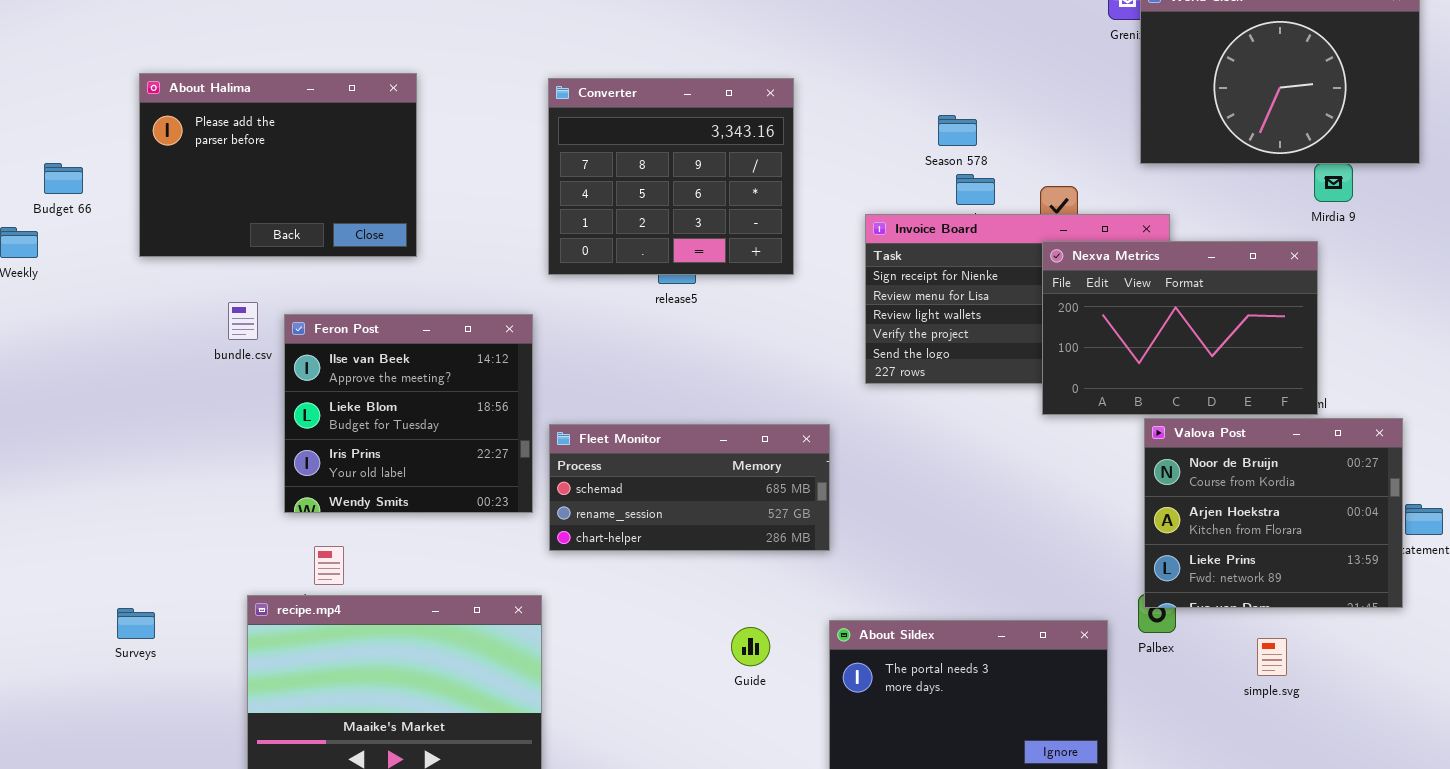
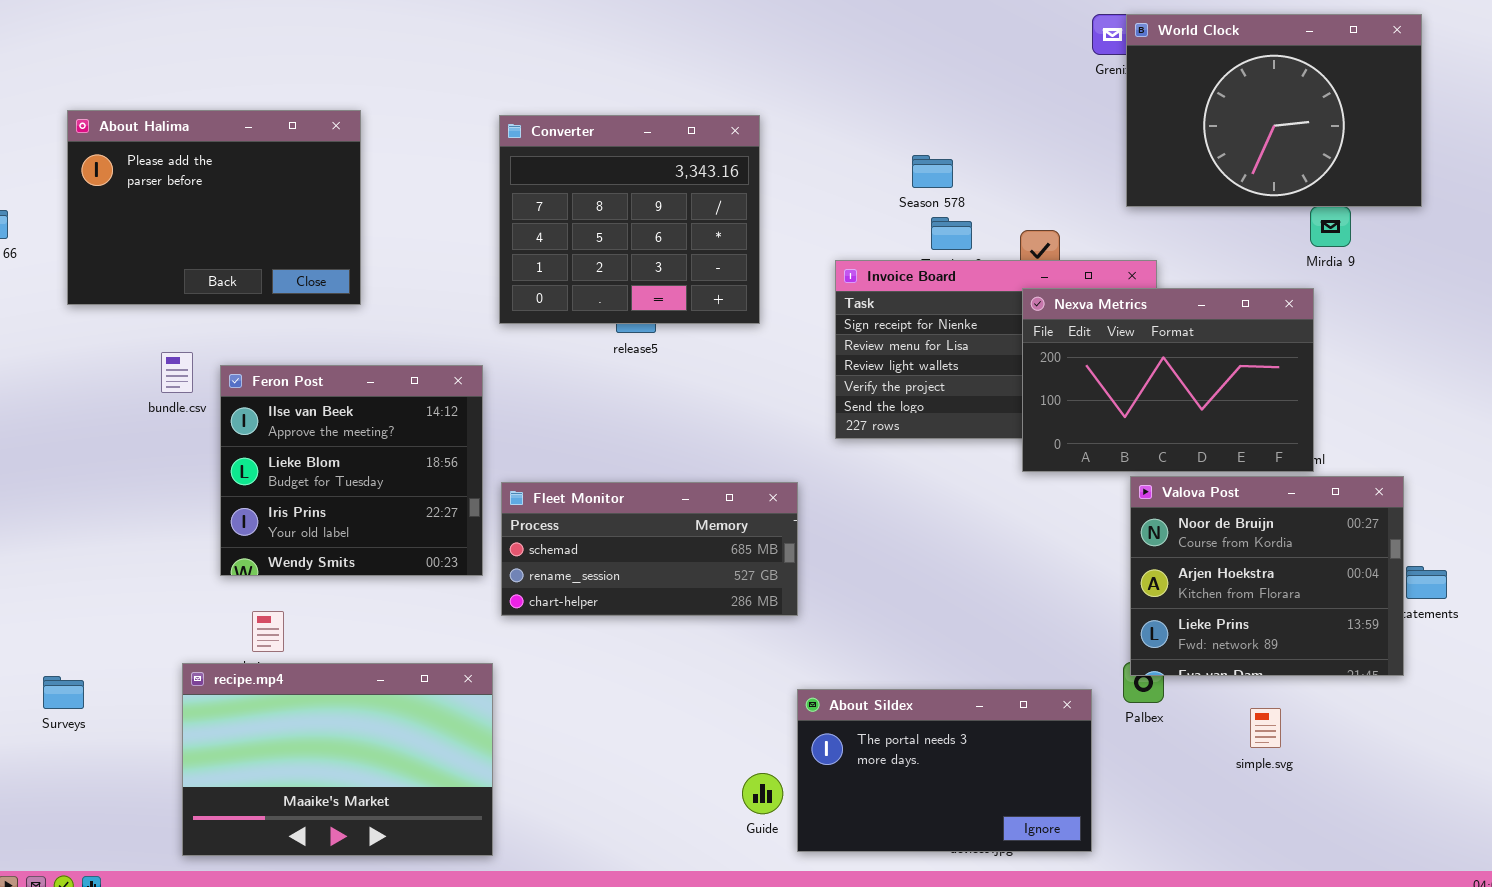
Guide: [731,627,770,666] -> [742,773,783,814], moved

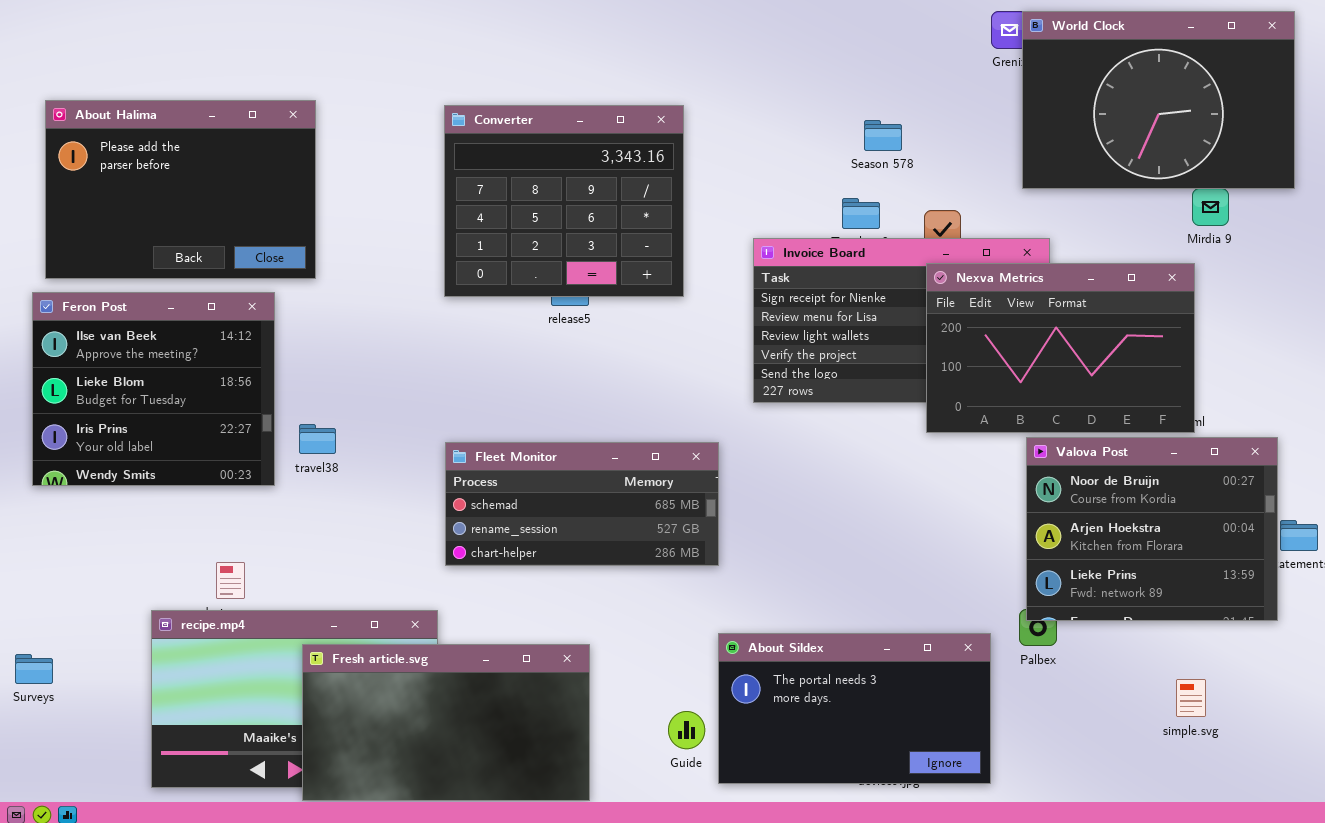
Season 578: [912,155,953,188] -> [864,120,902,151], moved
Feron Post: [220,365,483,576] -> [32,292,275,486], moved
Surveys: [43,676,84,709] -> [15,654,53,684], moved
Fresh article.svg: none -> [302,644,590,801], opened
simple.svg: [1250,708,1281,748] -> [1176,679,1206,717], moved

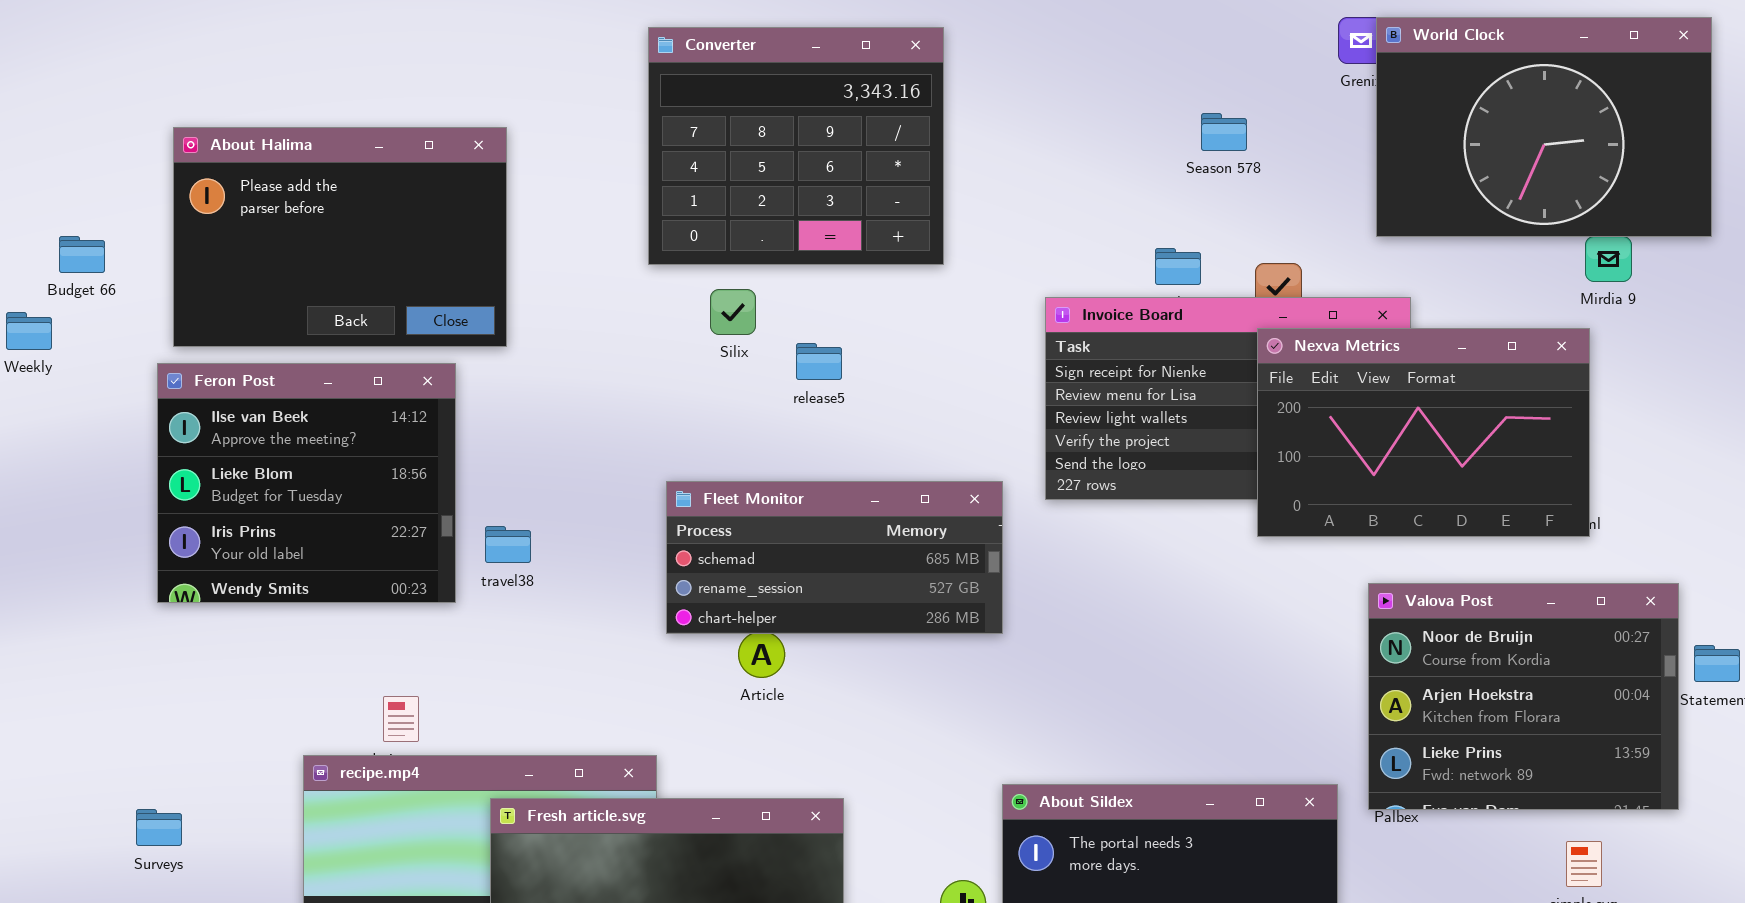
Converter: [444,105,684,297] -> [648,27,944,265], moved
Season 578: [864,120,902,151] -> [1201,113,1247,151], moved
Valova Post: [1026,437,1278,621] -> [1368,583,1679,810], moved
Fleet Monitor: [445,442,719,566] -> [666,481,1003,634], moved

